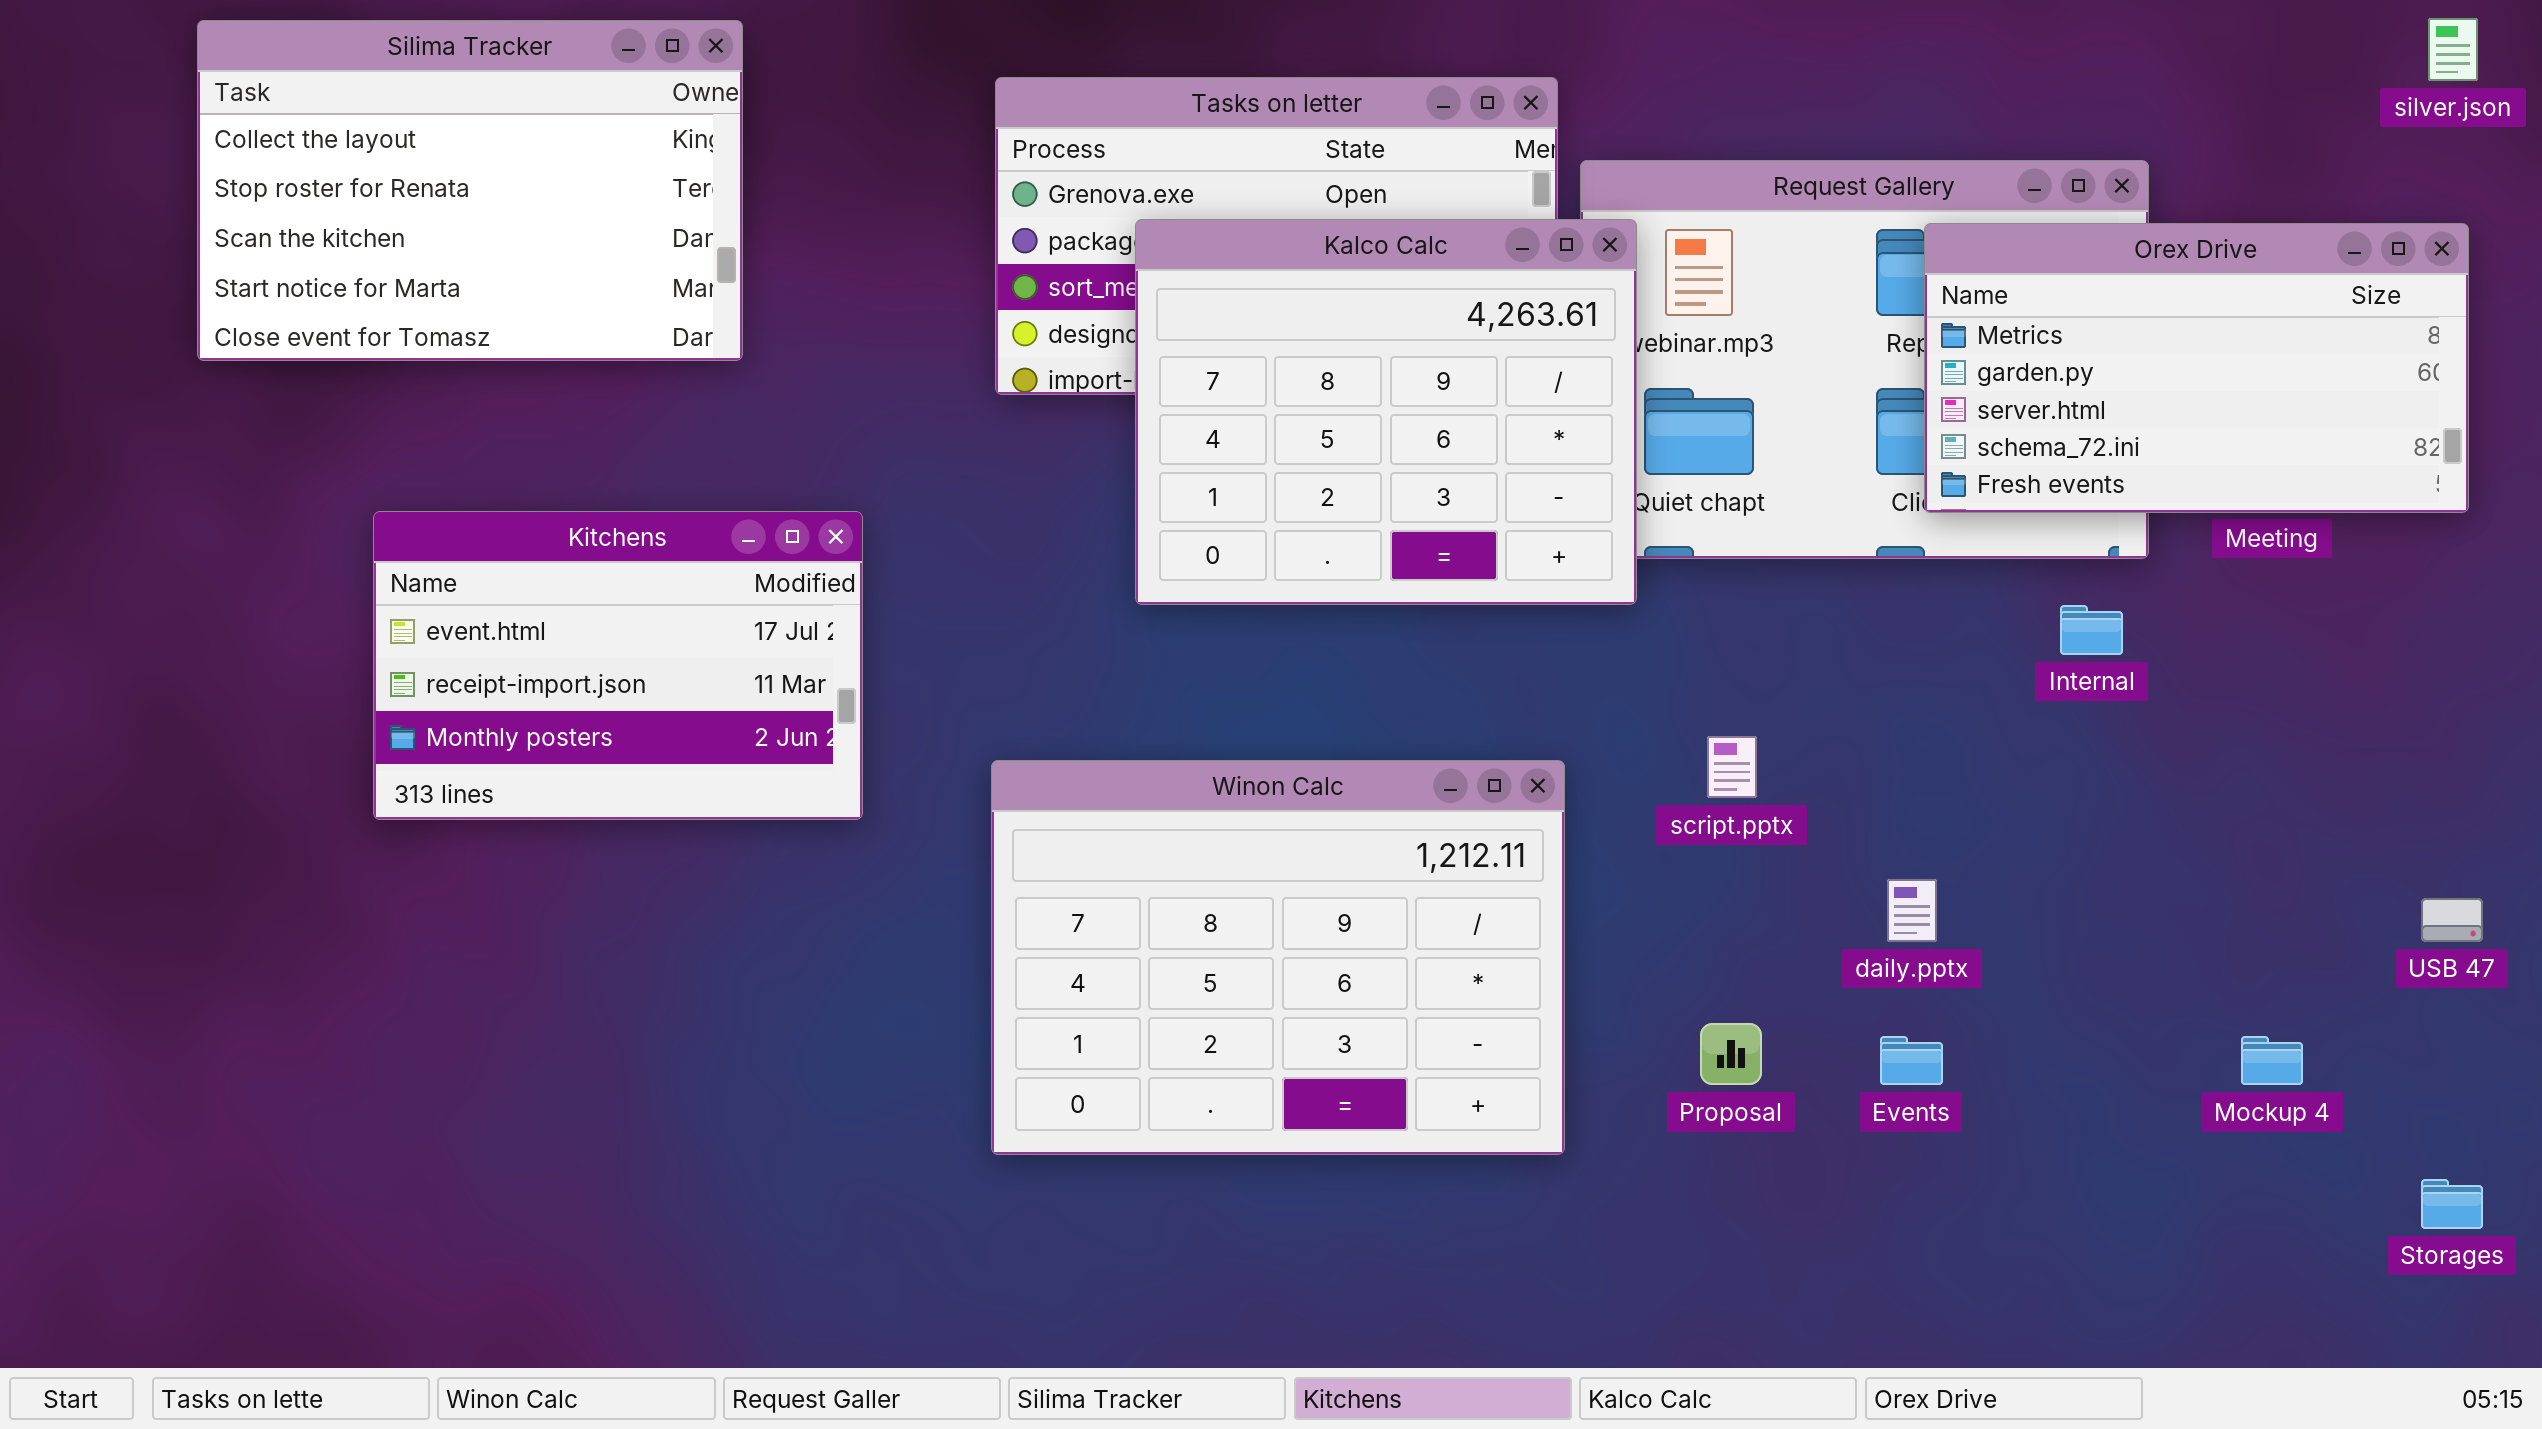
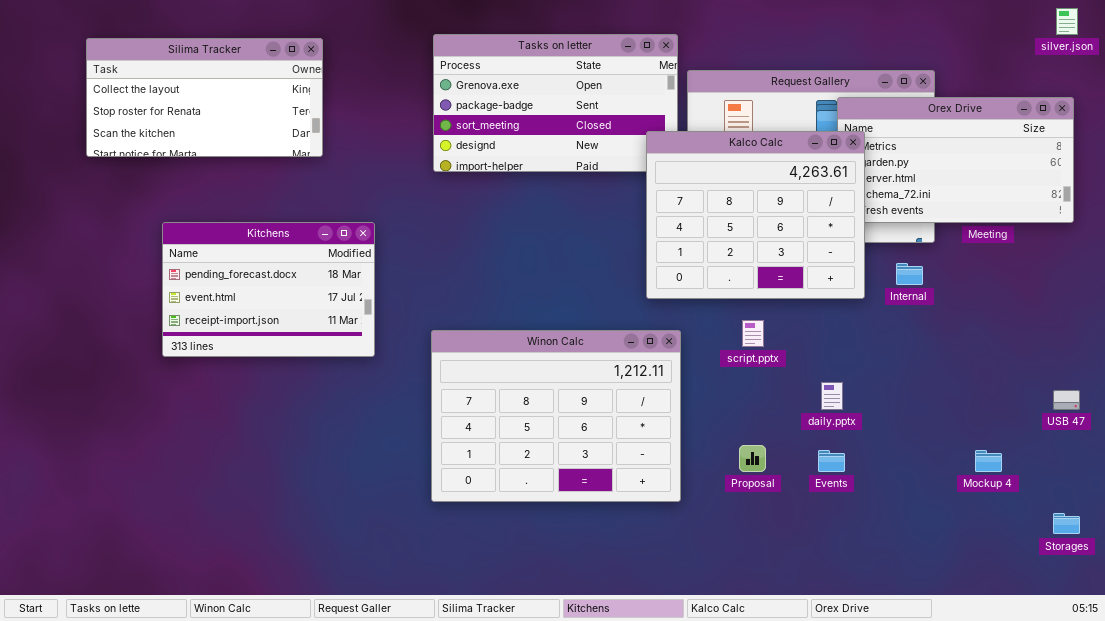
Silima Tracker: [197,20,743,361] -> [86,38,323,157], resized
Kalco Calc: [1135,219,1637,605] -> [646,131,865,299], moved
Kitchens: [373,511,863,820] -> [162,222,375,357], scrolled up 1 row

